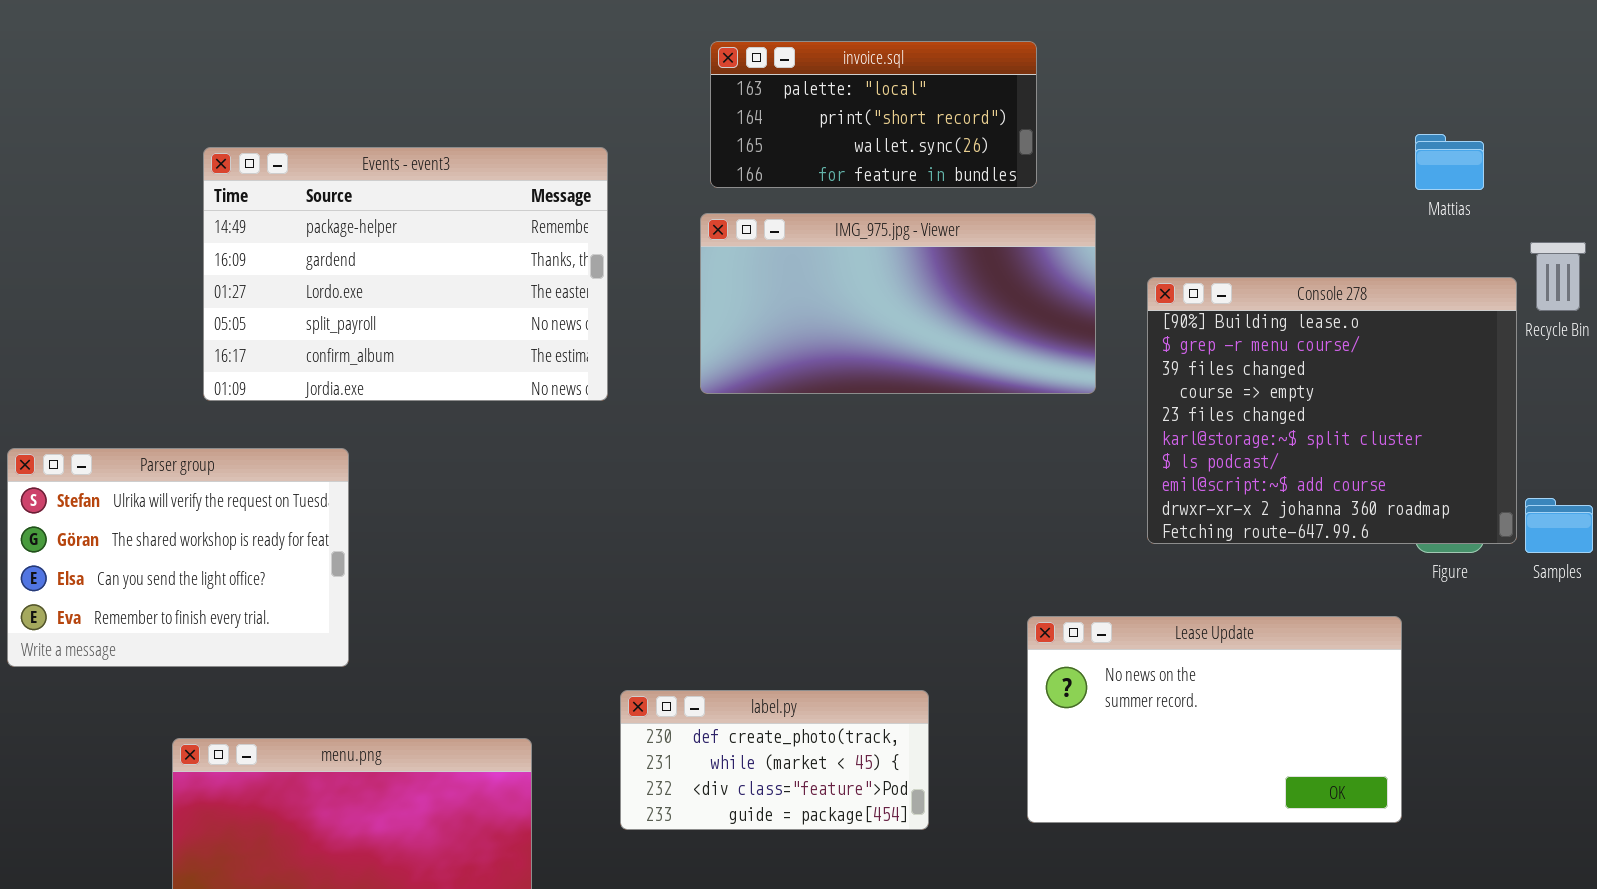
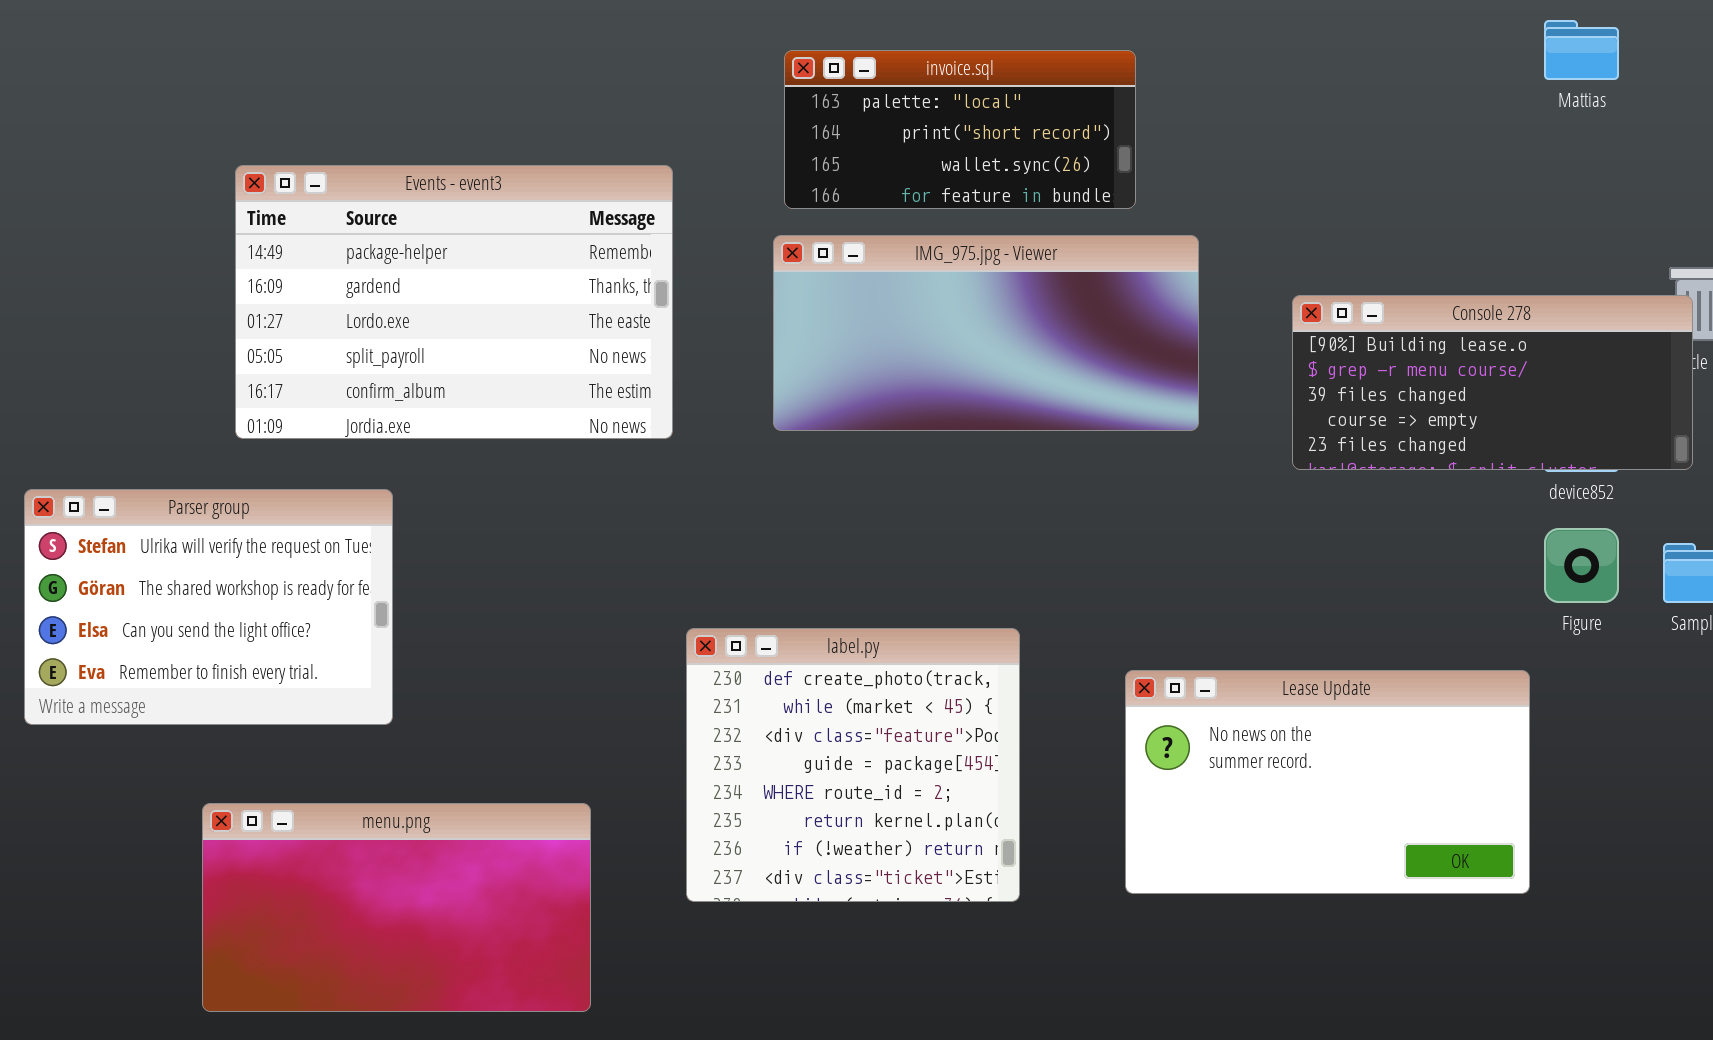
Mattias: [1415,134,1484,190] -> [1544,20,1619,80], moved
Console 278: [1147,277,1517,544] -> [1292,295,1693,470], moved, resized
label.py: [620,690,929,830] -> [686,628,1020,902], resized

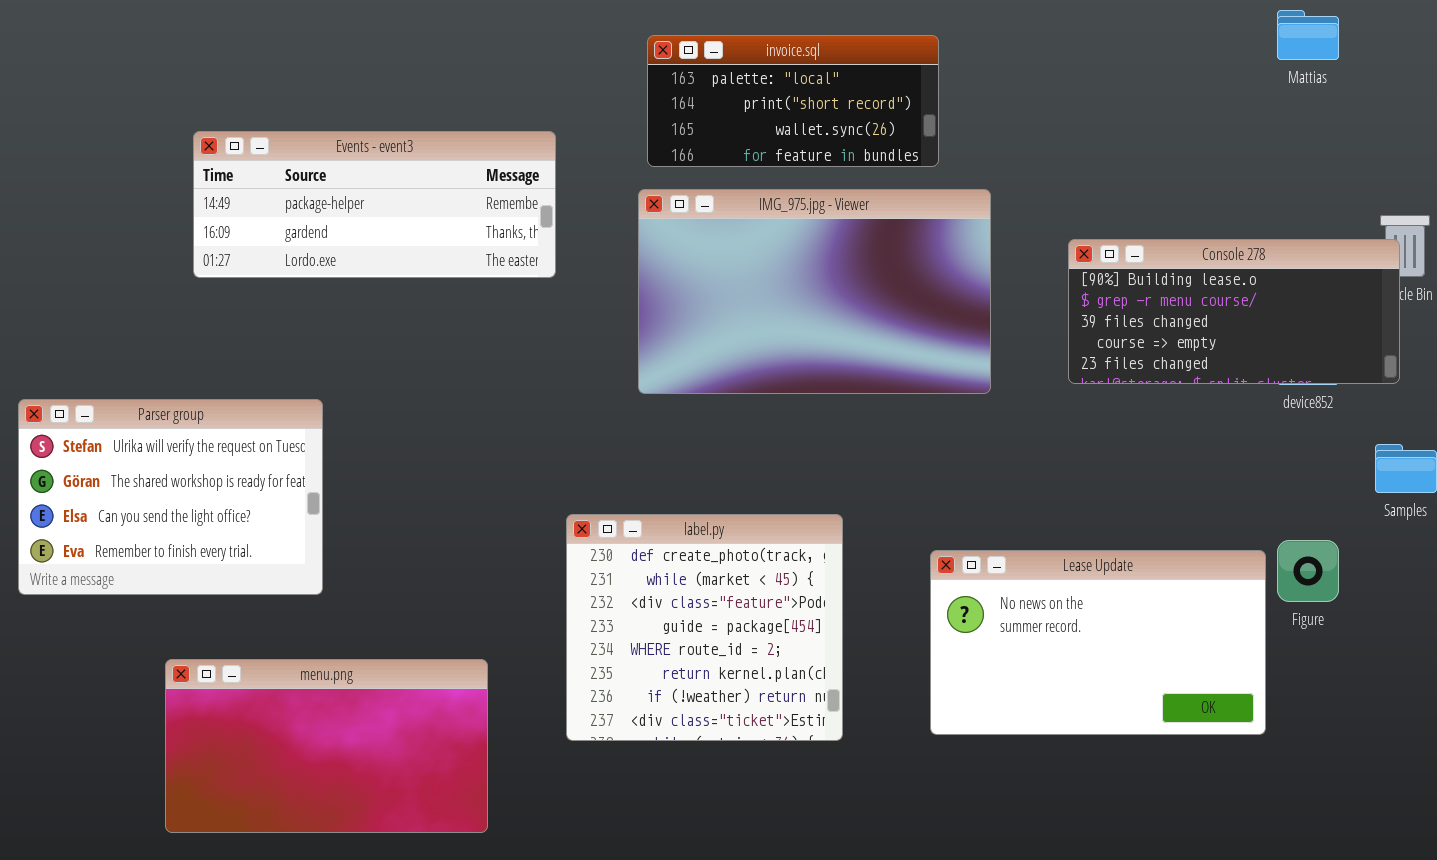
Events - event3: [235,165,673,439] -> [193,131,556,278], resized
IMG_975.jpg - Viewer: [773,235,1199,431] -> [638,189,991,394], resized
Figure: [1544,528,1619,603] -> [1277,540,1339,602], moved

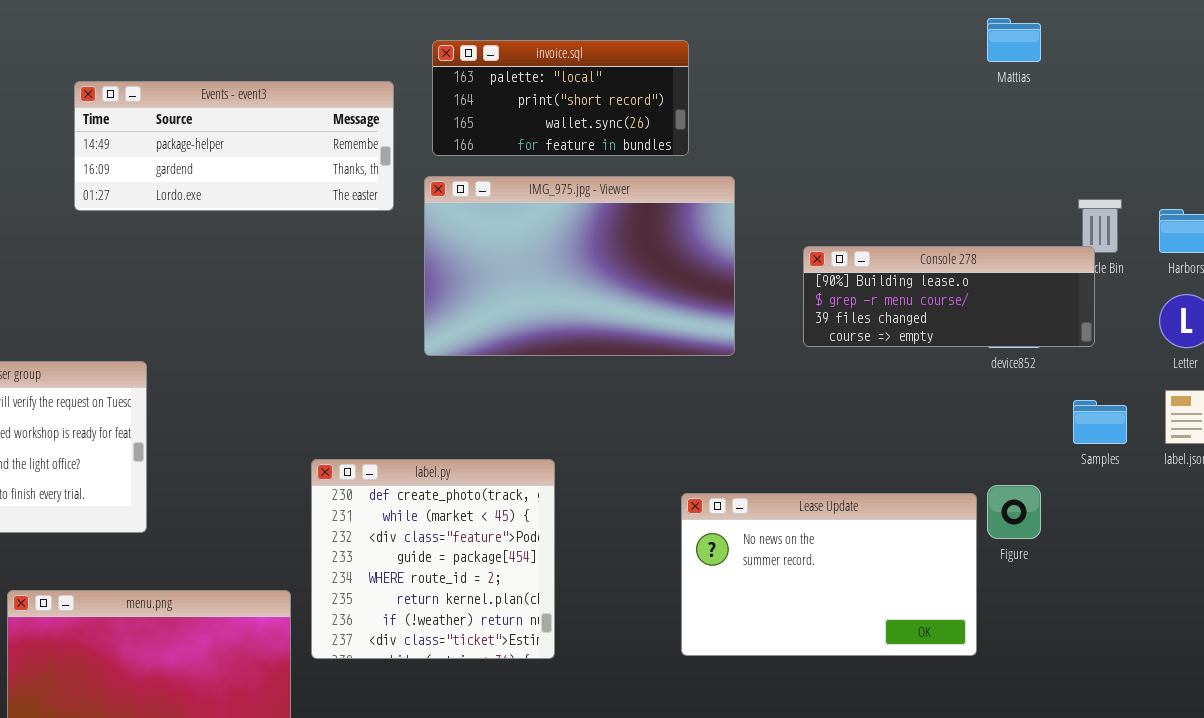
Events - event3: [193,131,556,278] -> [74,81,394,211], moved
Console 278: [1068,239,1400,384] -> [803,246,1095,347], resized
label.py: [566,514,843,741] -> [311,459,555,659], moved

